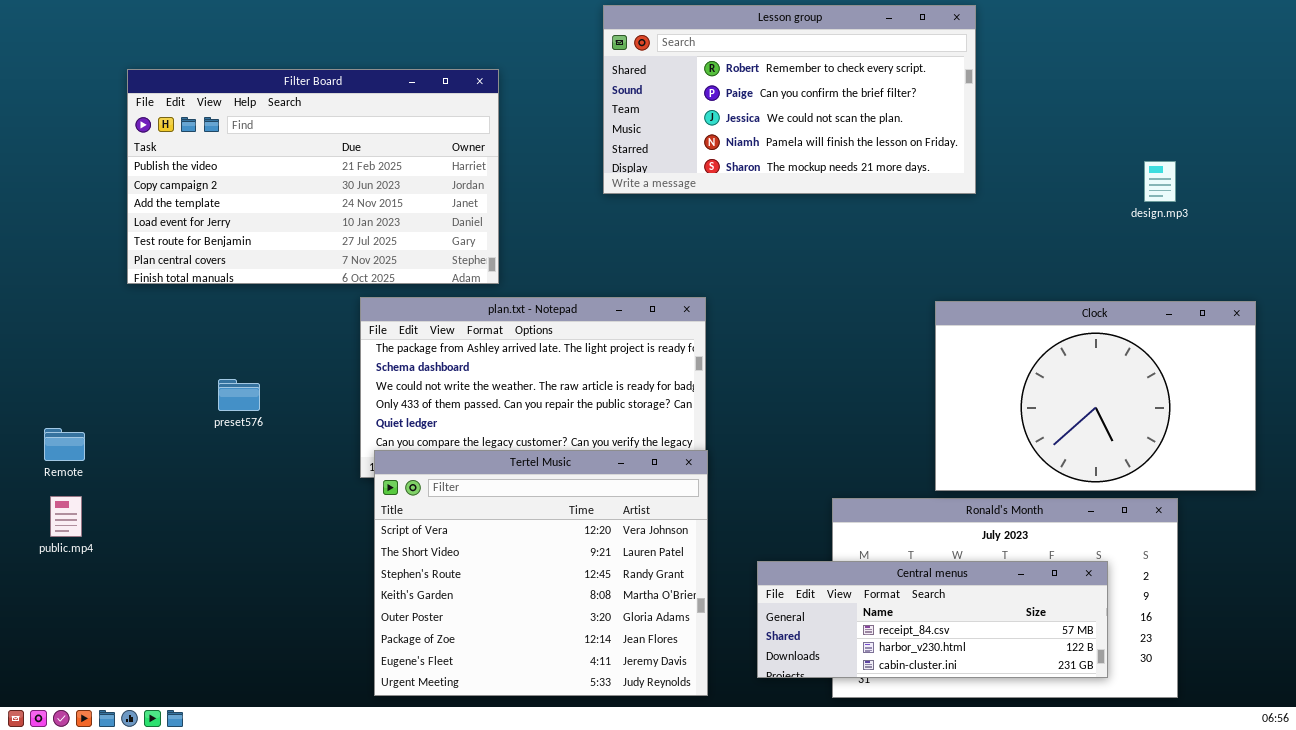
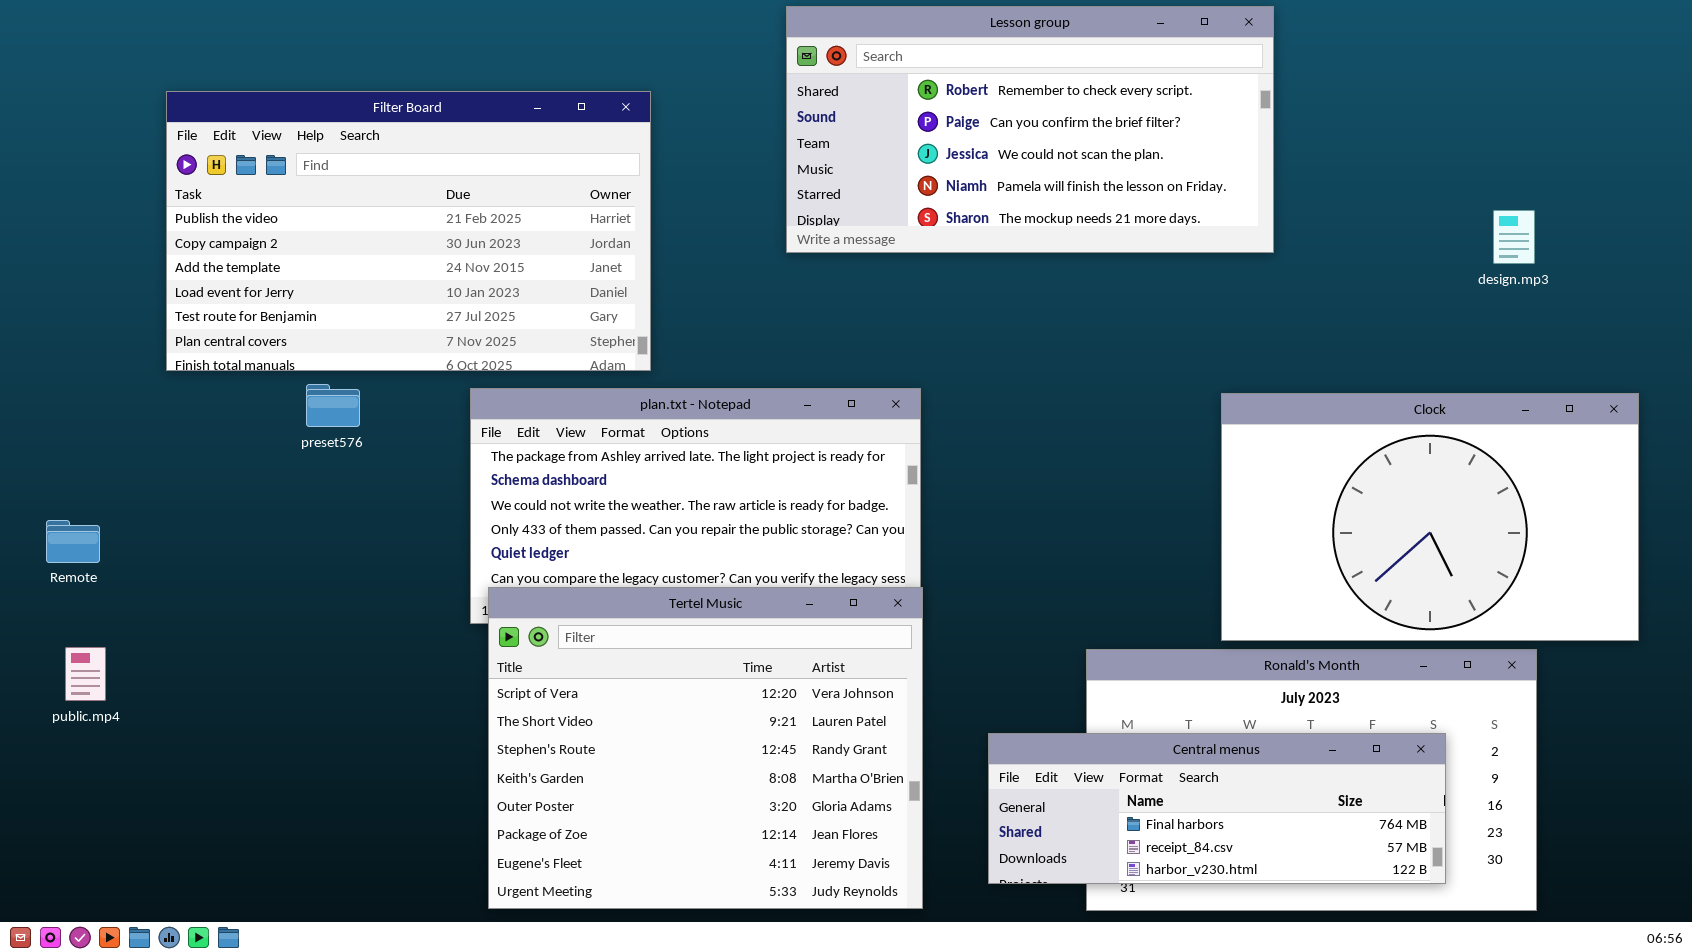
preset576: [218,379,260,411] -> [306,384,360,427], moved
Remote: [44,428,85,461] -> [46,520,100,563], moved
Central menus: [757,561,1108,678] -> [988,733,1446,884], scrolled up 1 row

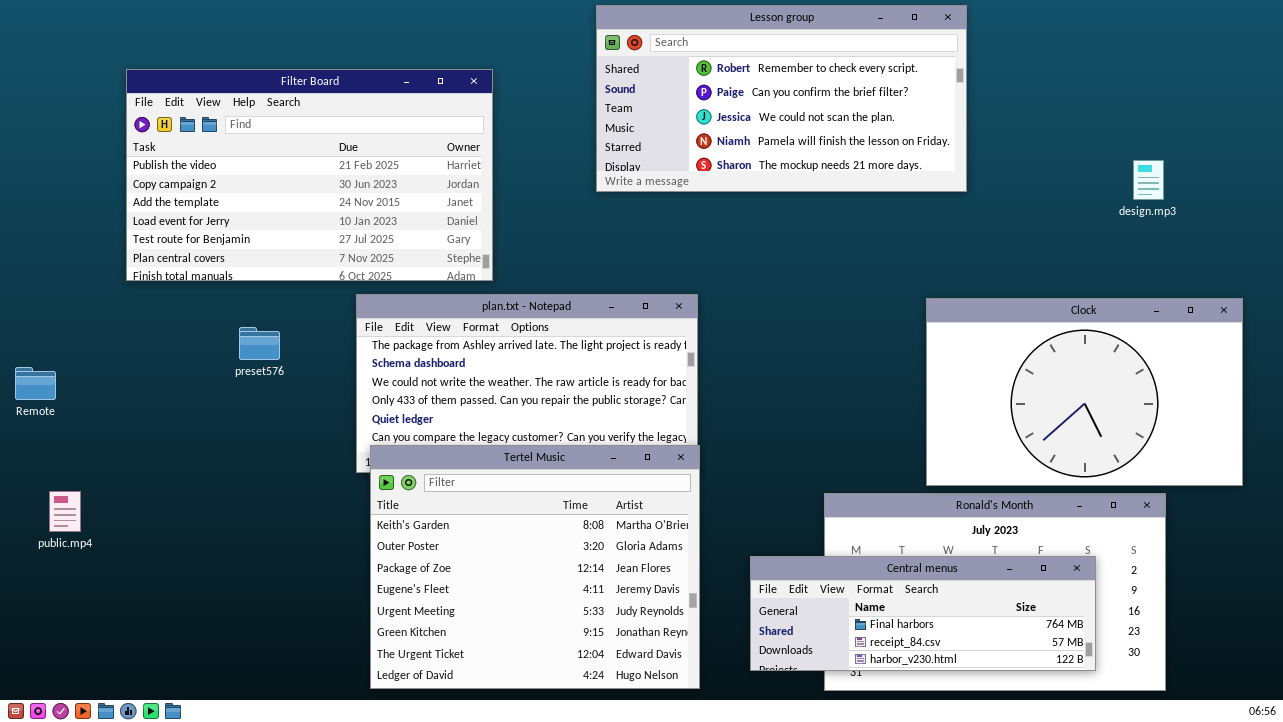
preset576: [306,384,360,427] -> [239,327,280,360], moved
Remote: [46,520,100,563] -> [15,367,56,400], moved
Tertel Music: [488,587,923,909] -> [370,445,700,689], scrolled down 3 rows

